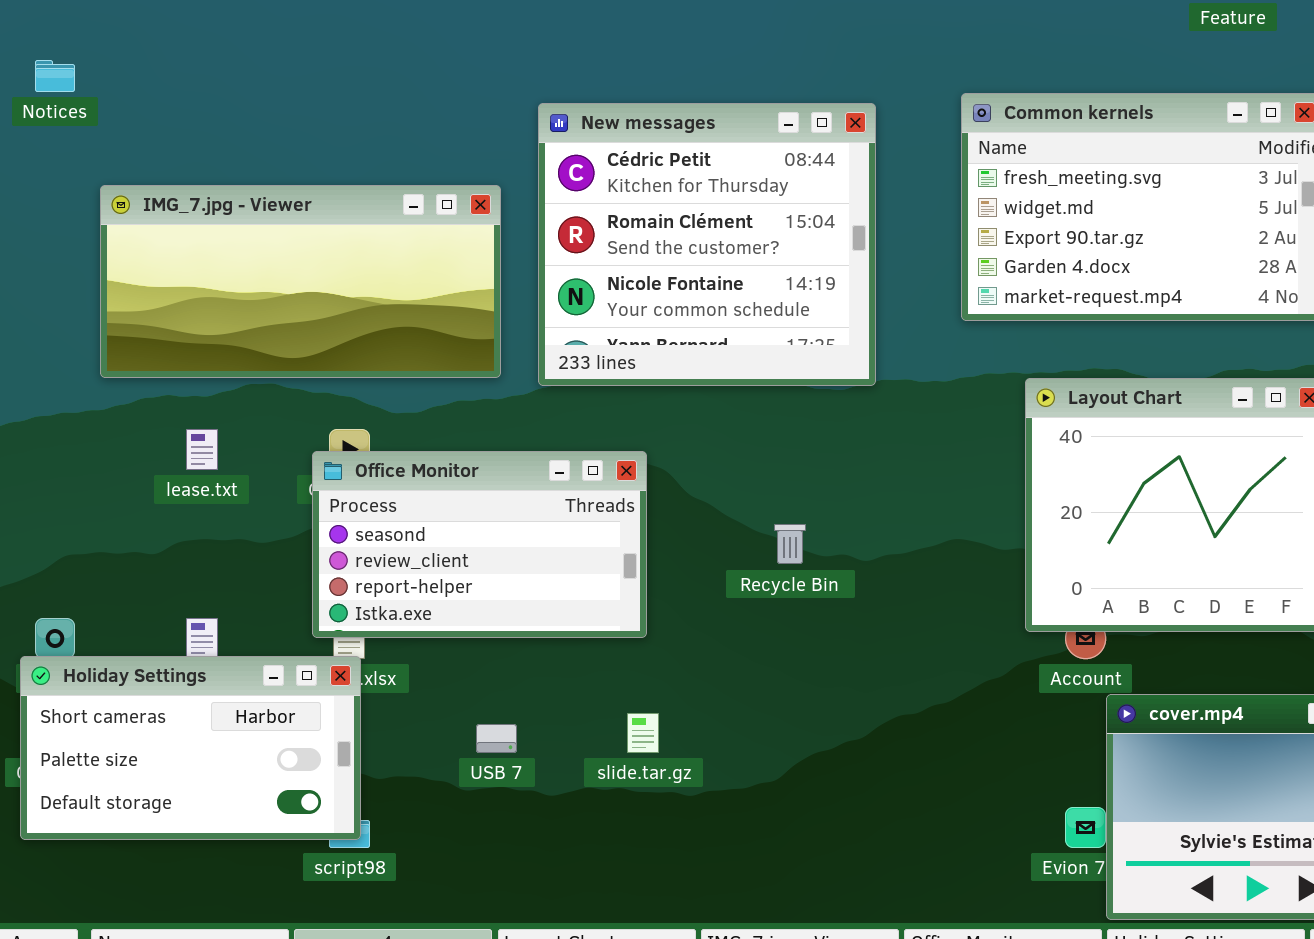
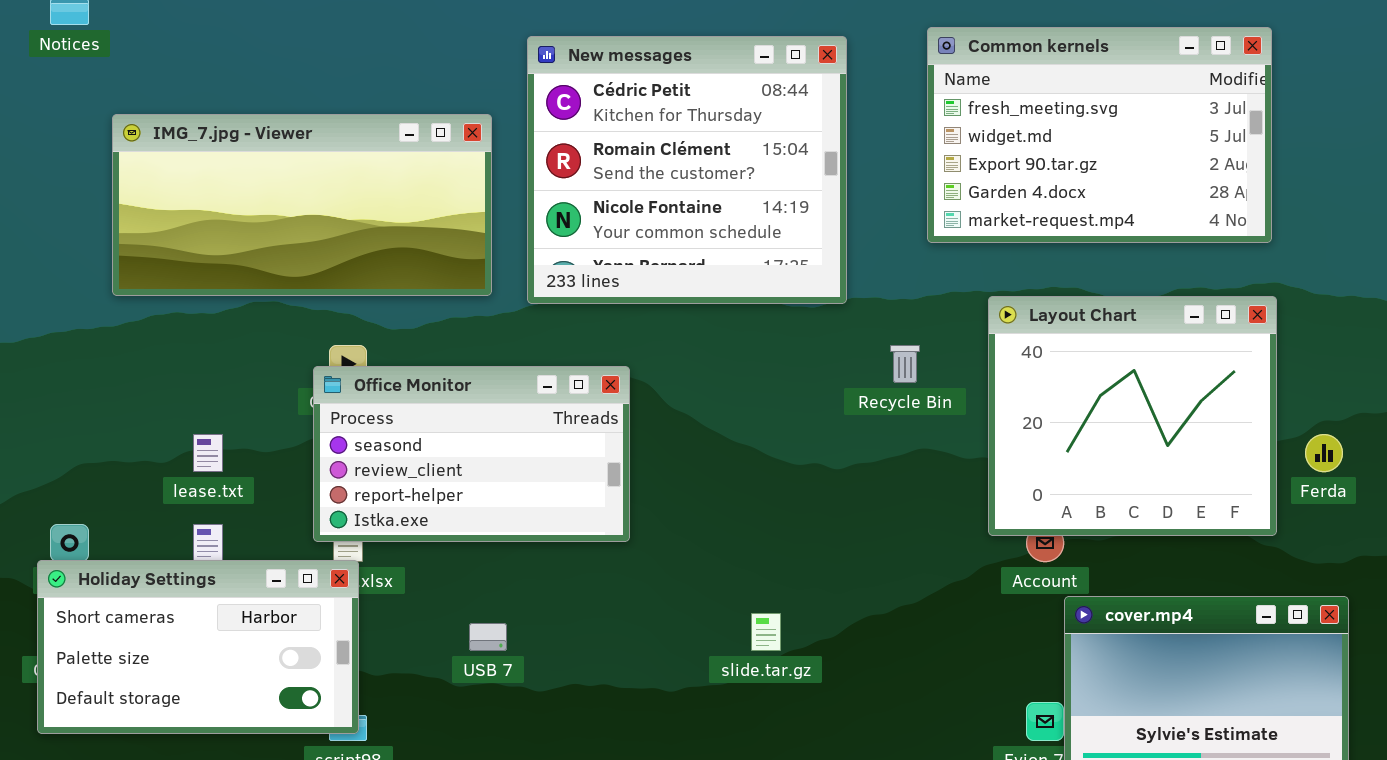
lease.txt: [186,429,218,470] -> [193,434,223,472], moved
Recycle Bin: [774,524,806,564] -> [890,345,920,383], moved
slide.tar.gz: [627,713,659,753] -> [751,613,781,651], moved

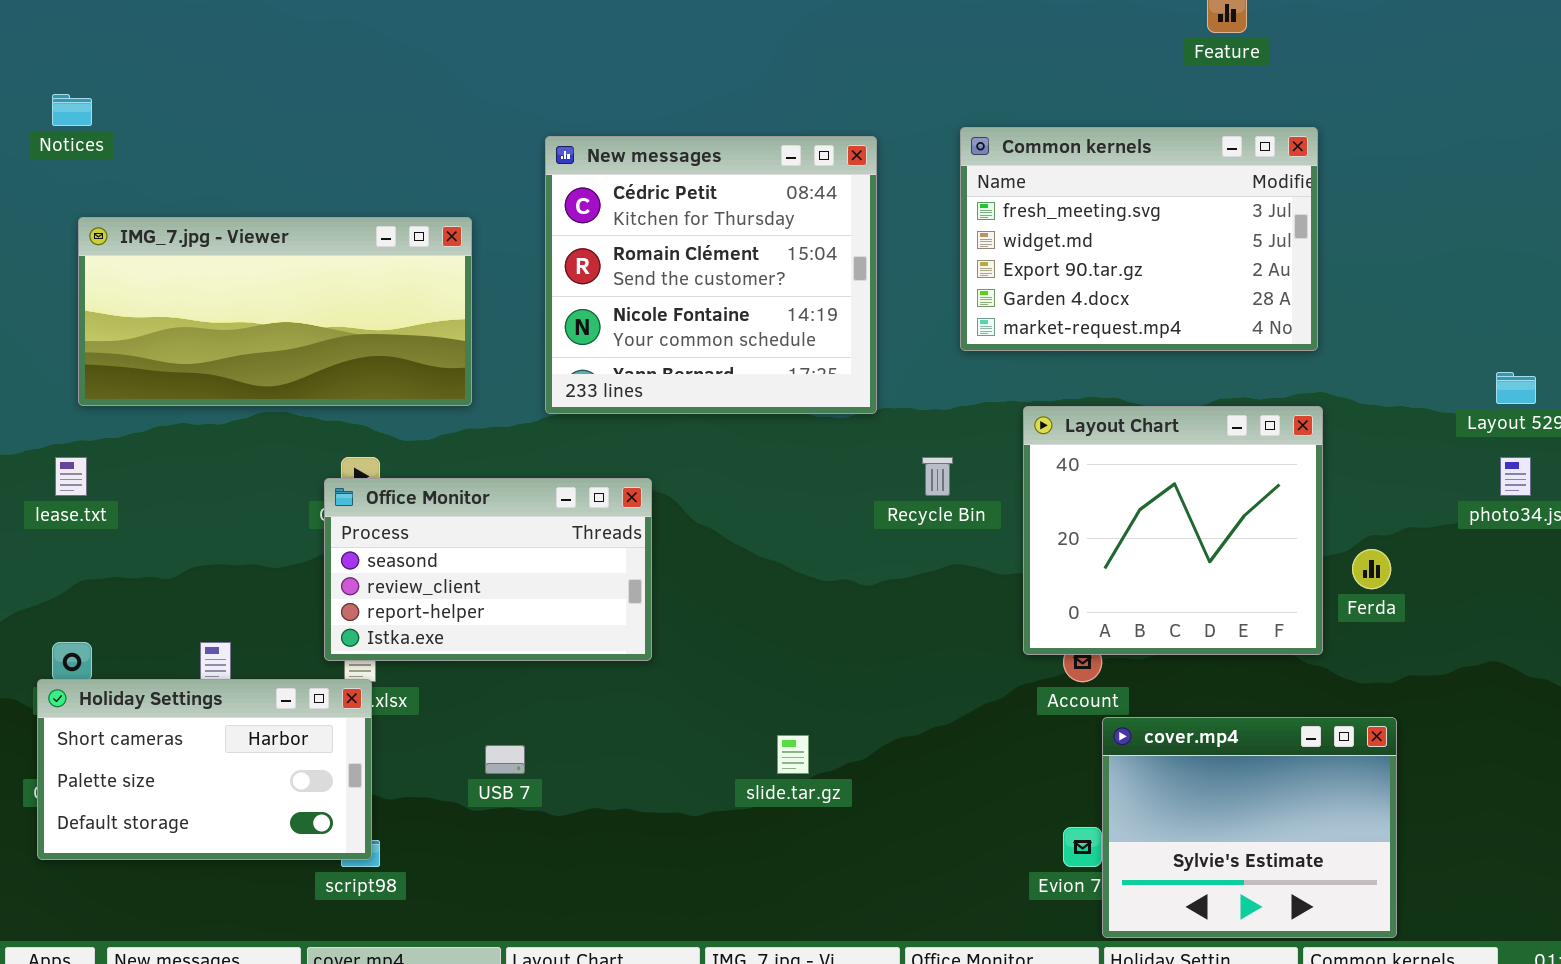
IMG_7.jpg - Viewer: [112,114,492,296] -> [78,217,472,406], moved
lease.txt: [193,434,223,472] -> [55,457,87,496], moved

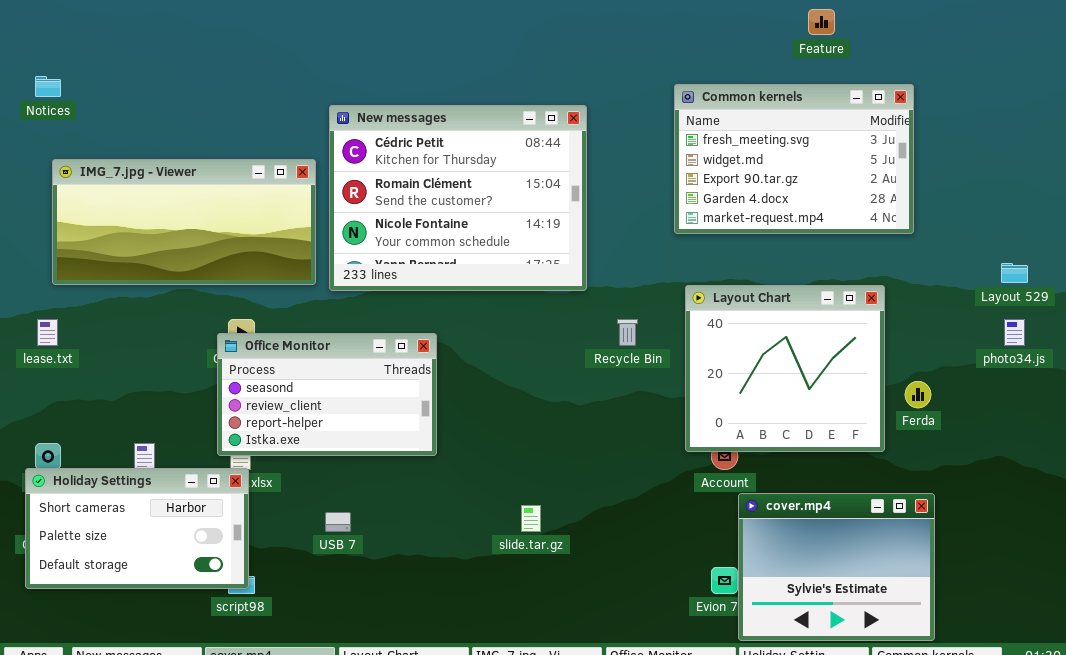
Common kernels: [960,127,1318,351] -> [674,84,914,234], moved
New messages: [545,136,877,414] -> [329,105,587,291], resized

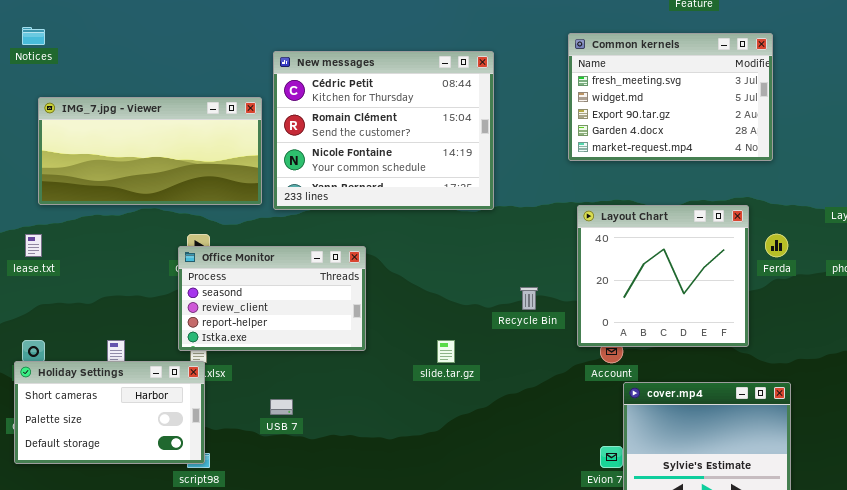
Recycle Bin: [617,319,638,346] -> [520,287,538,310], moved
Ferda: [905,381,931,408] -> [765,234,788,257], moved
slide.tar.gz: [521,505,541,532] -> [437,340,455,363], moved

